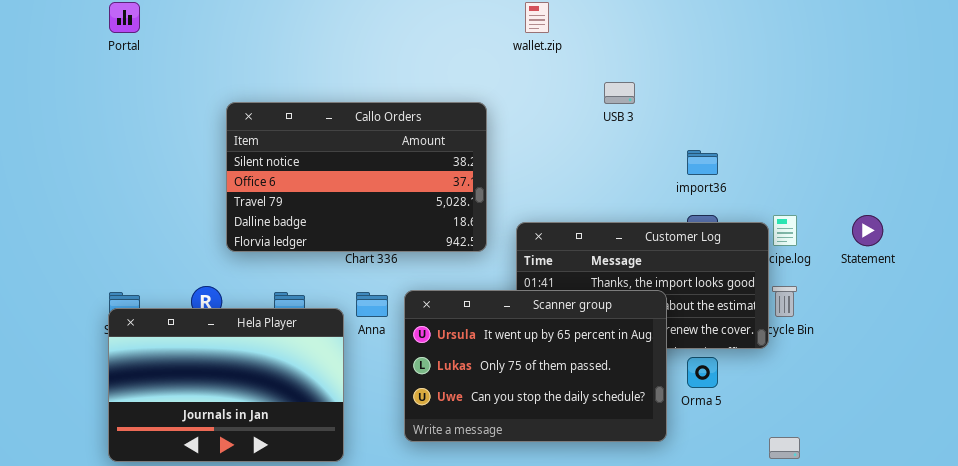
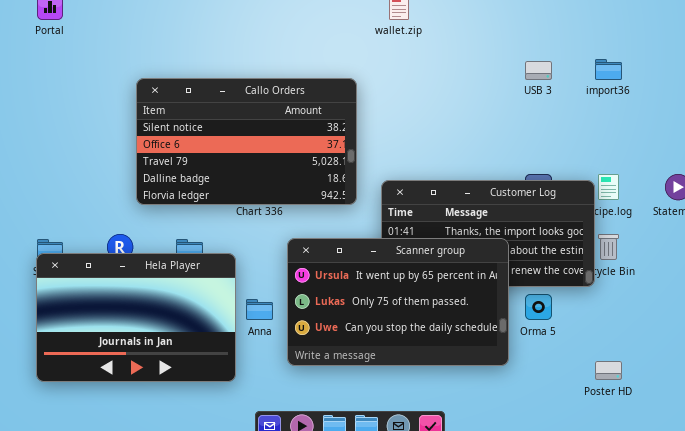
USB 3: [604,82,635,104] -> [525,61,552,80], moved
import36: [687,150,718,175] -> [595,59,622,80], moved
Anna: [356,292,388,317] -> [246,299,273,320], moved

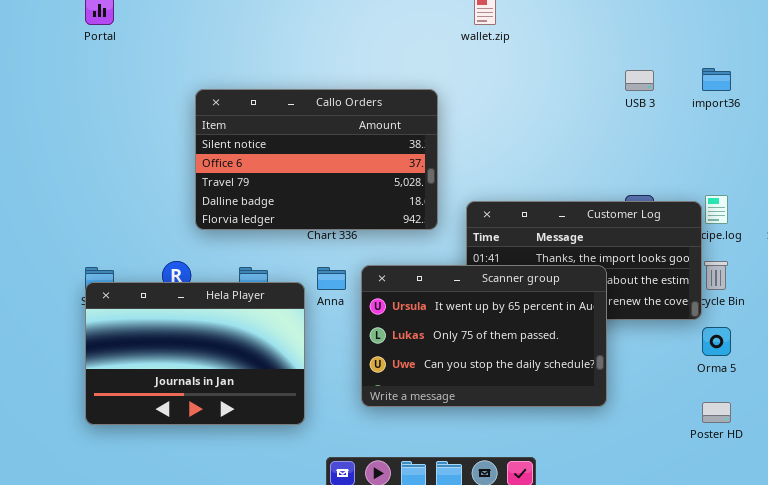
Orma 5: [525,294,552,320] -> [702,327,731,356], moved
Anna: [246,299,273,320] -> [317,267,346,290], moved

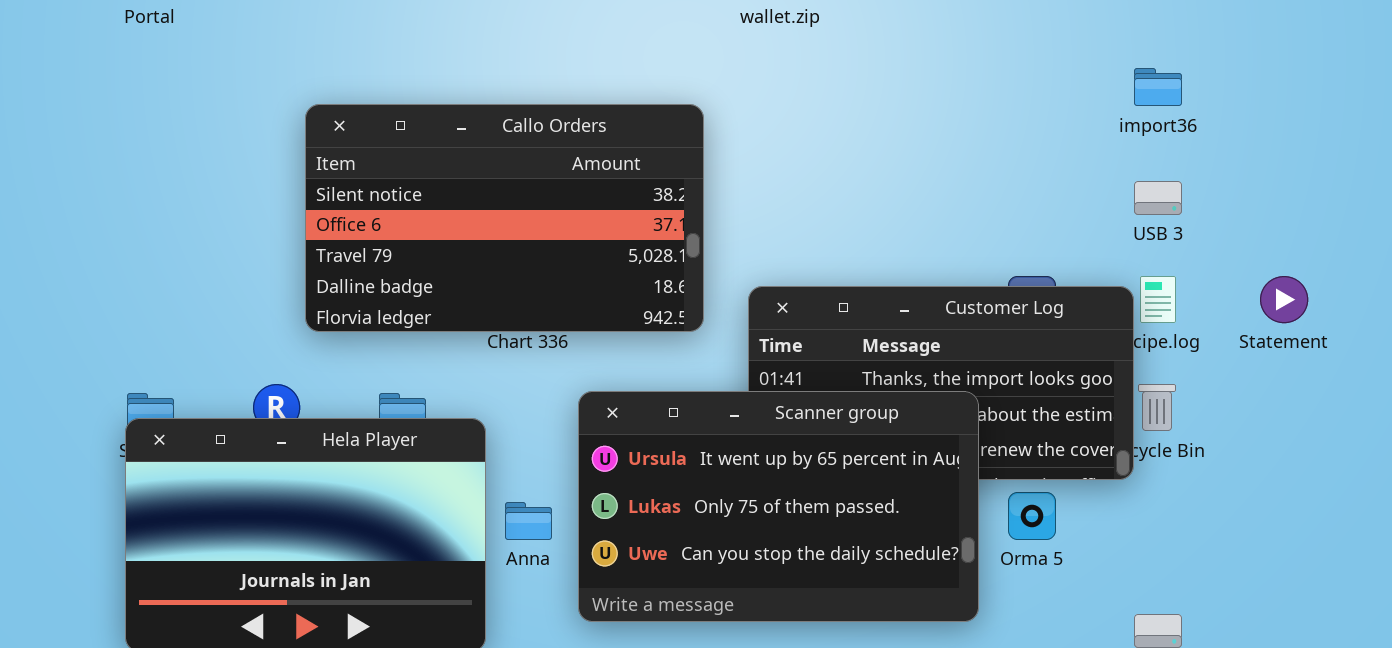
USB 3: [625,70,654,91] -> [1134,181,1182,215], moved
Anna: [317,267,346,290] -> [505,502,552,540], moved
Orma 5: [702,327,731,356] -> [1008,492,1056,540], moved

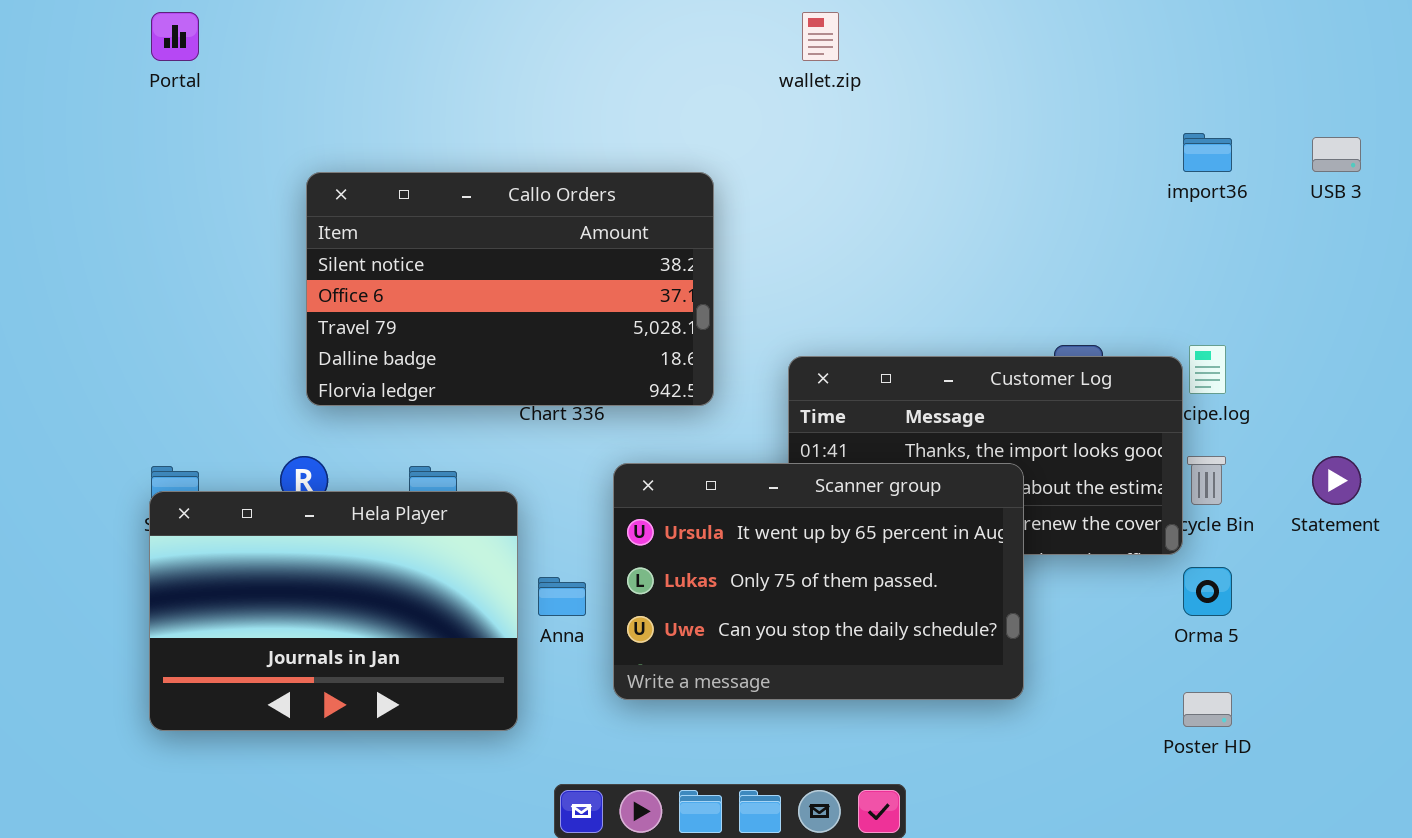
Callo Orders: [305,104,704,332] -> [306,172,714,406], moved
USB 3: [1134,181,1182,215] -> [1312,137,1361,172], moved
Statement: [1260,276,1308,323] -> [1312,456,1361,505], moved
Orma 5: [1008,492,1056,540] -> [1183,567,1232,616], moved

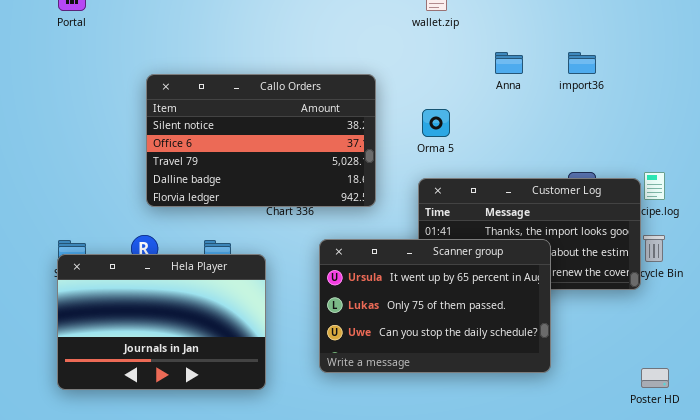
import36: [1183,133,1232,172] -> [568,52,596,74], moved
Orma 5: [1183,567,1232,616] -> [422,109,450,137], moved
Anna: [538,577,586,616] -> [495,52,523,74], moved

